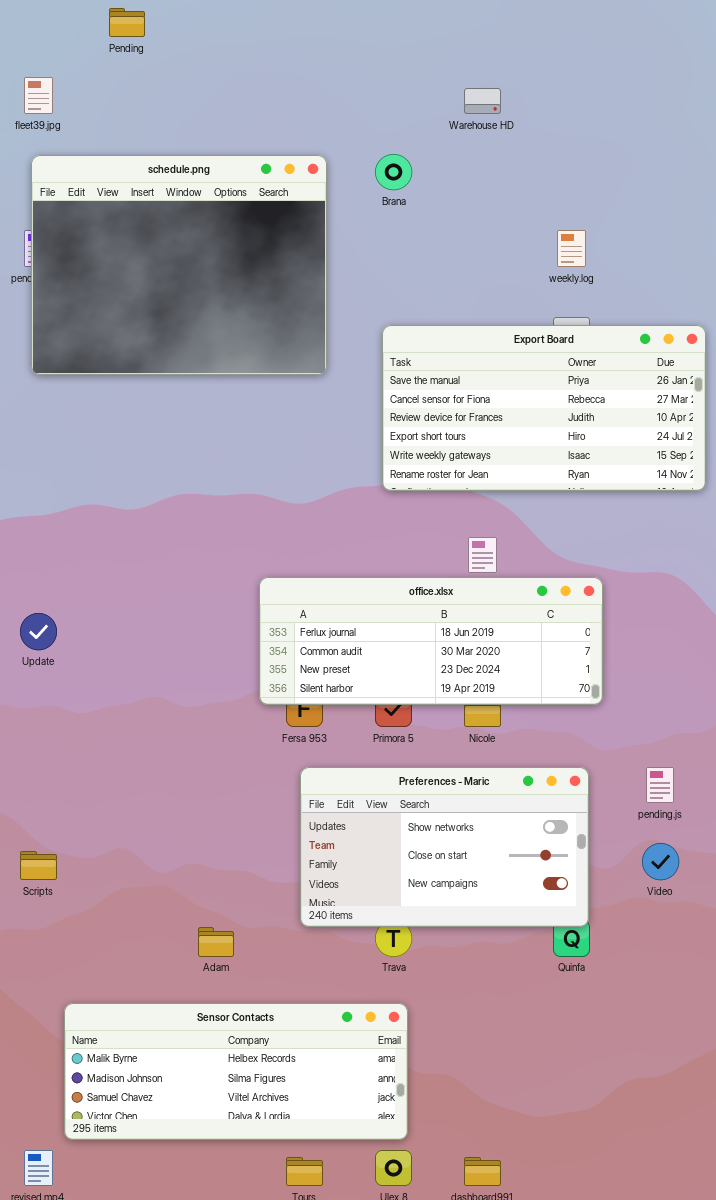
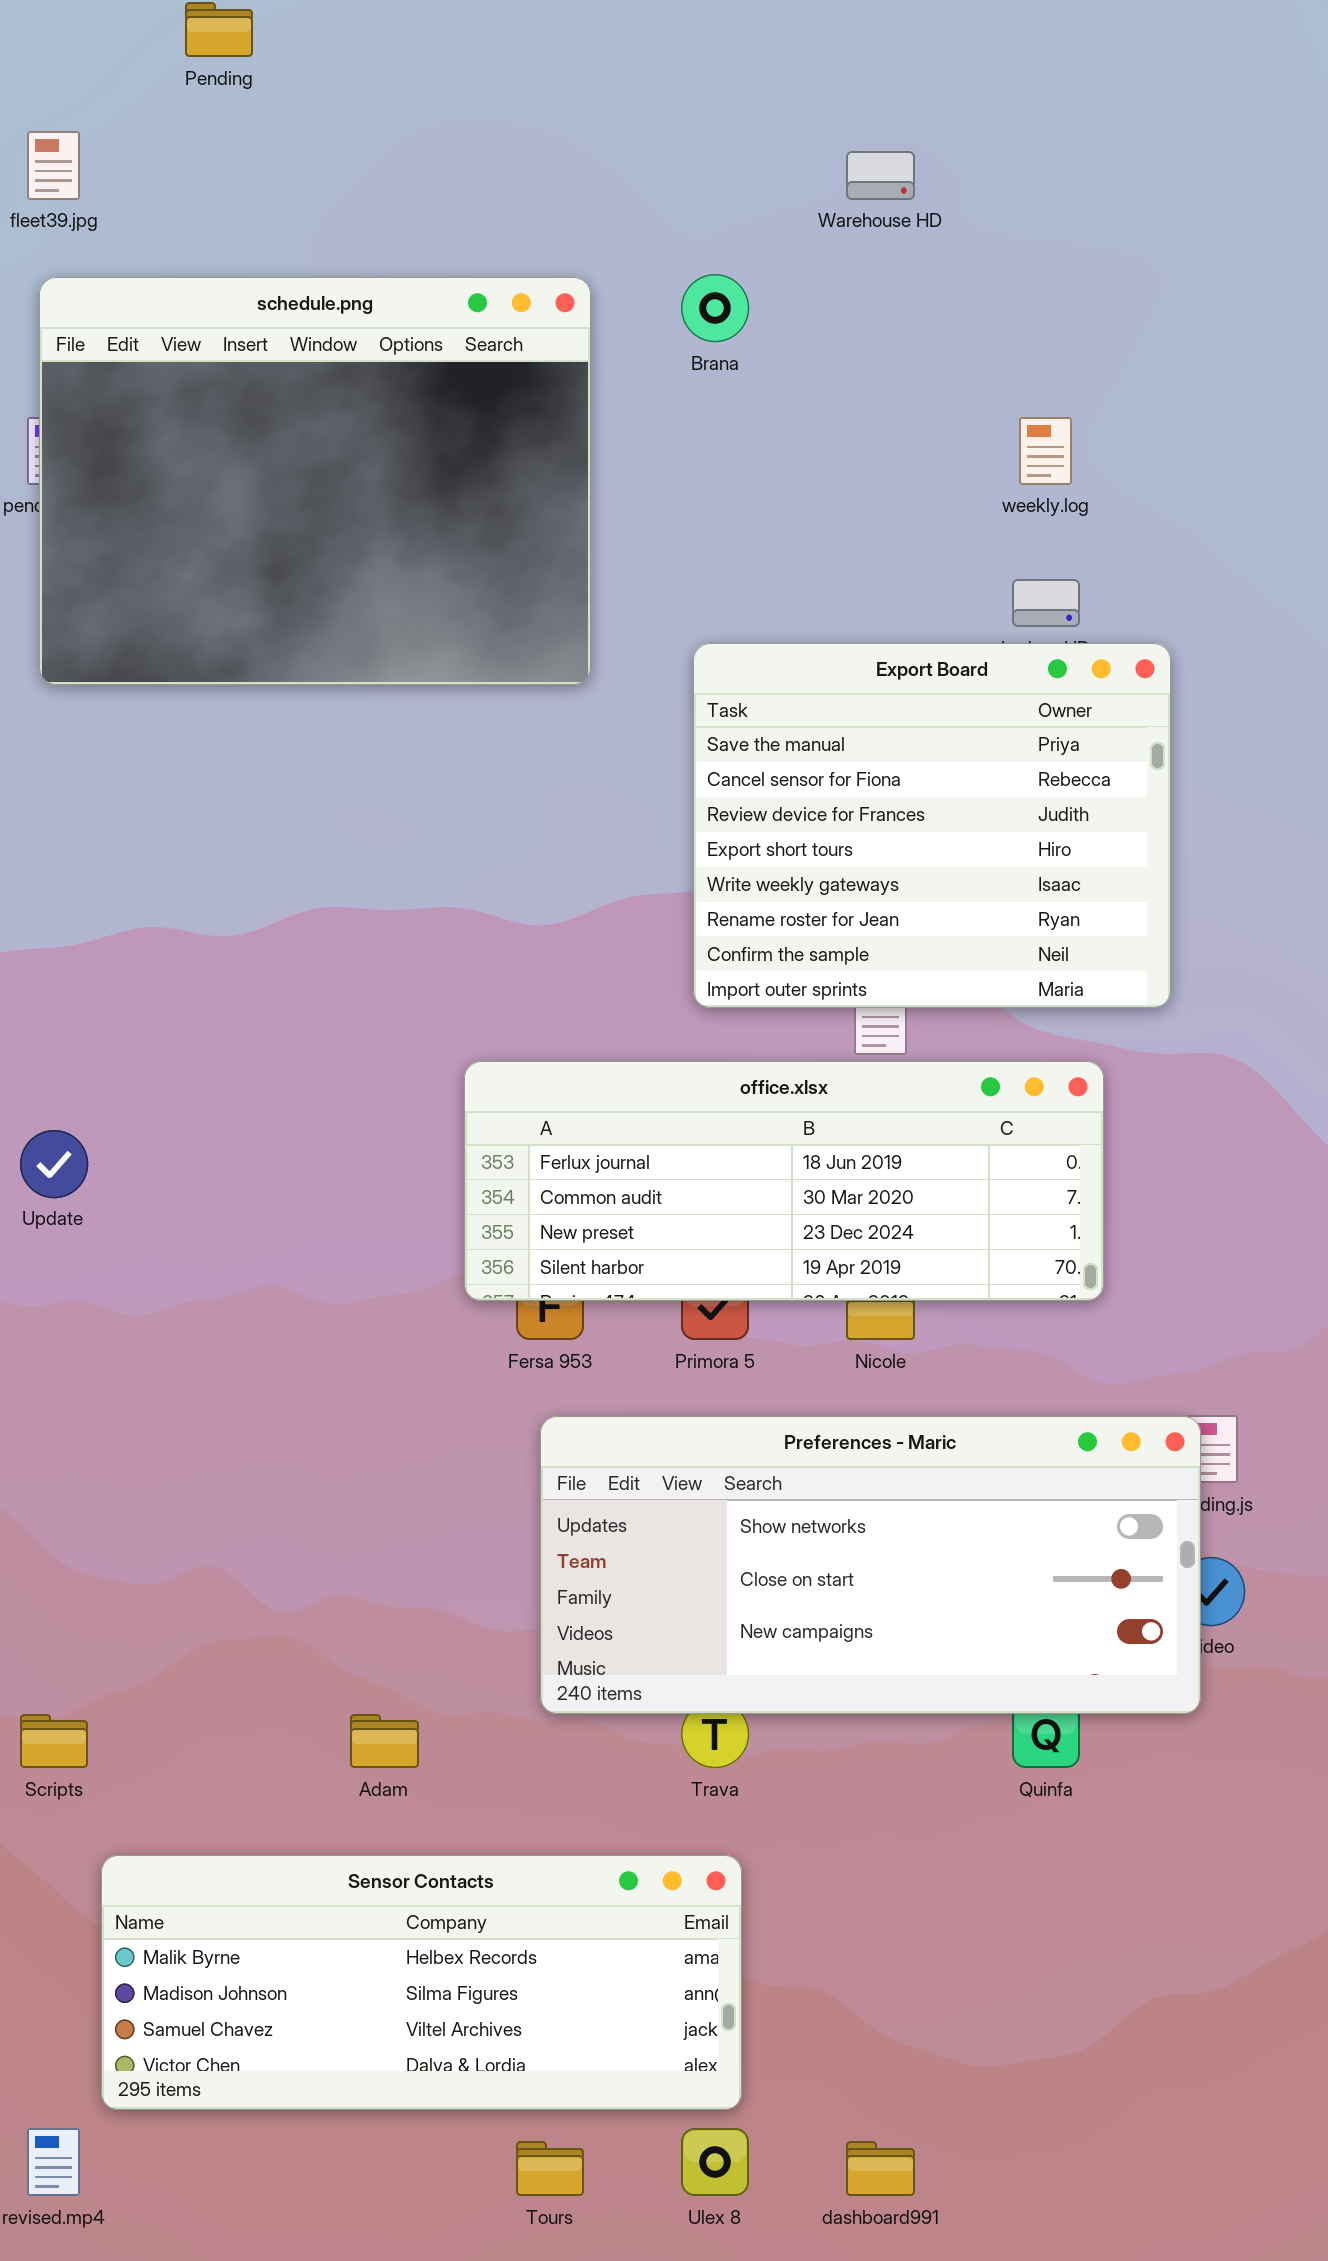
Export Board: [382,325,706,491] -> [693,643,1171,1008], moved, resized
Preferences - Maric: [300,767,589,927] -> [540,1416,1201,1714], resized
Scripts: [20,851,57,880] -> [20,1714,88,1768], moved

